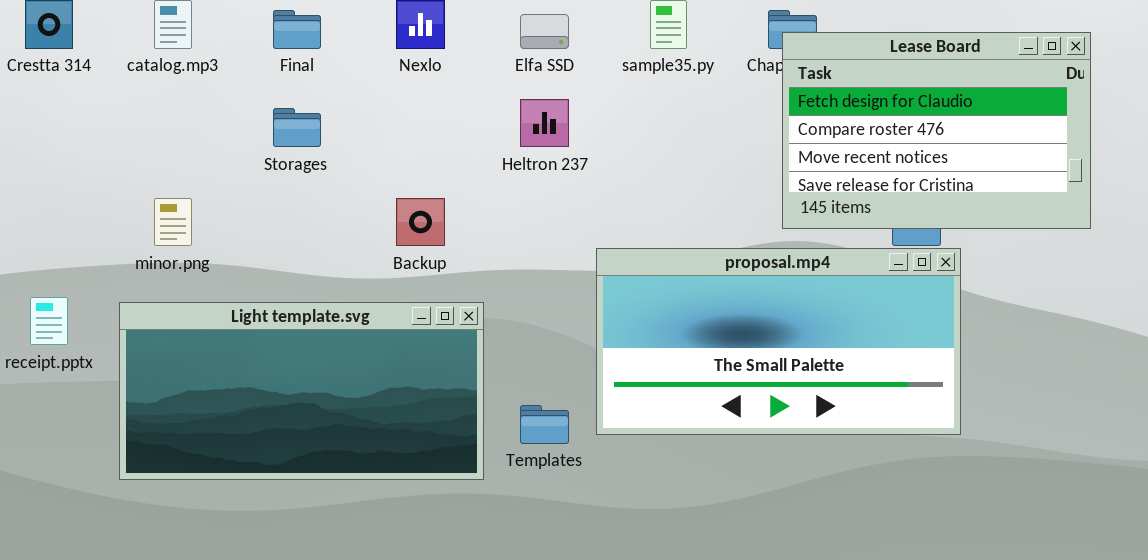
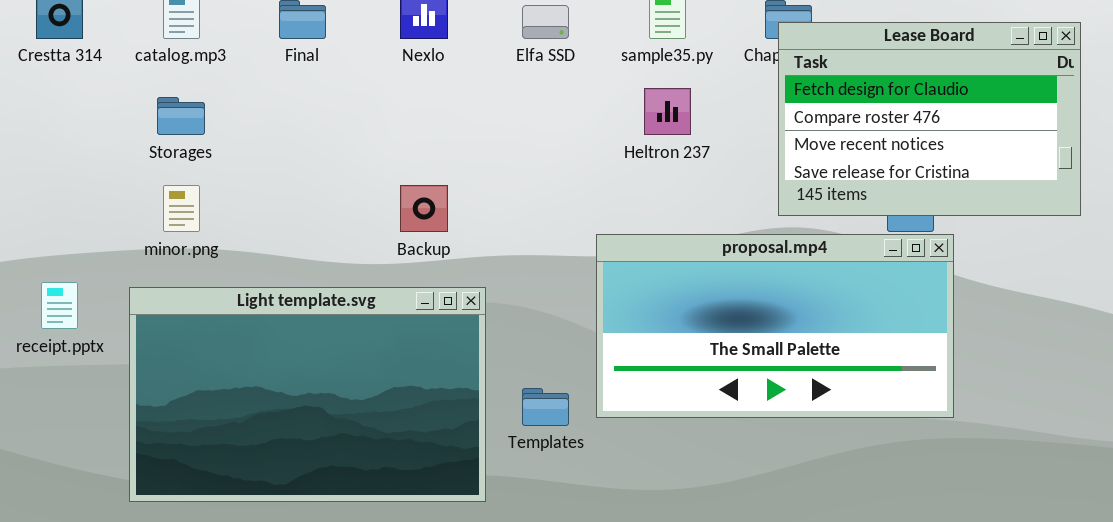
Heltron 237: [520,99,569,147] -> [644,88,691,135], moved
Storages: [273,108,321,147] -> [157,97,205,135], moved
Light template.svg: [119,302,484,480] -> [129,287,486,502], resized

